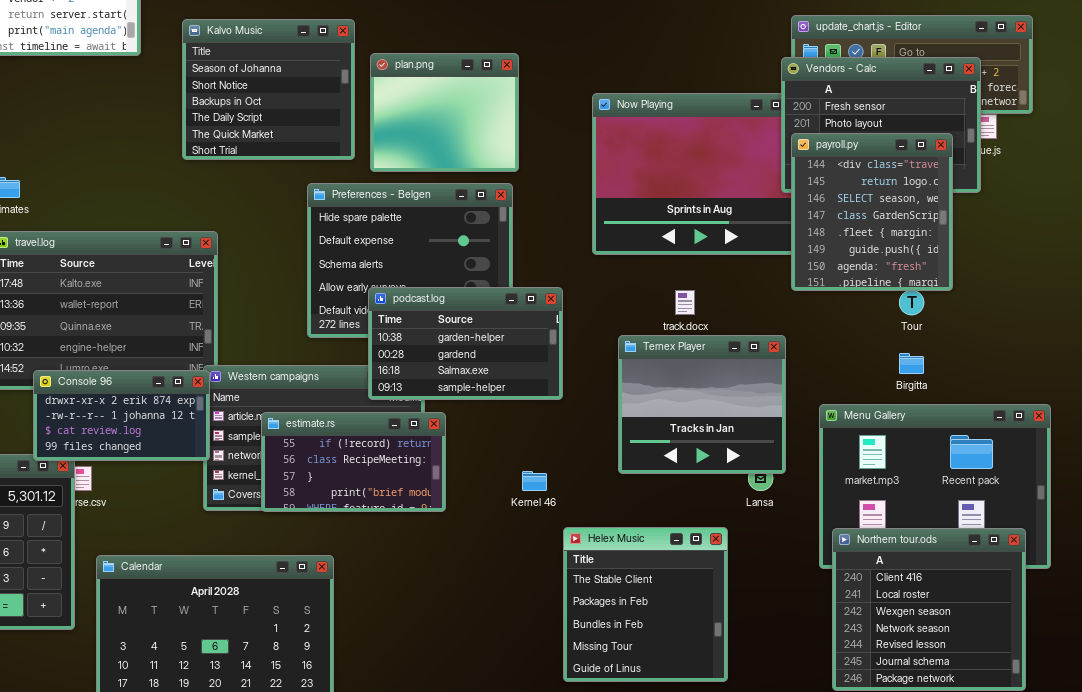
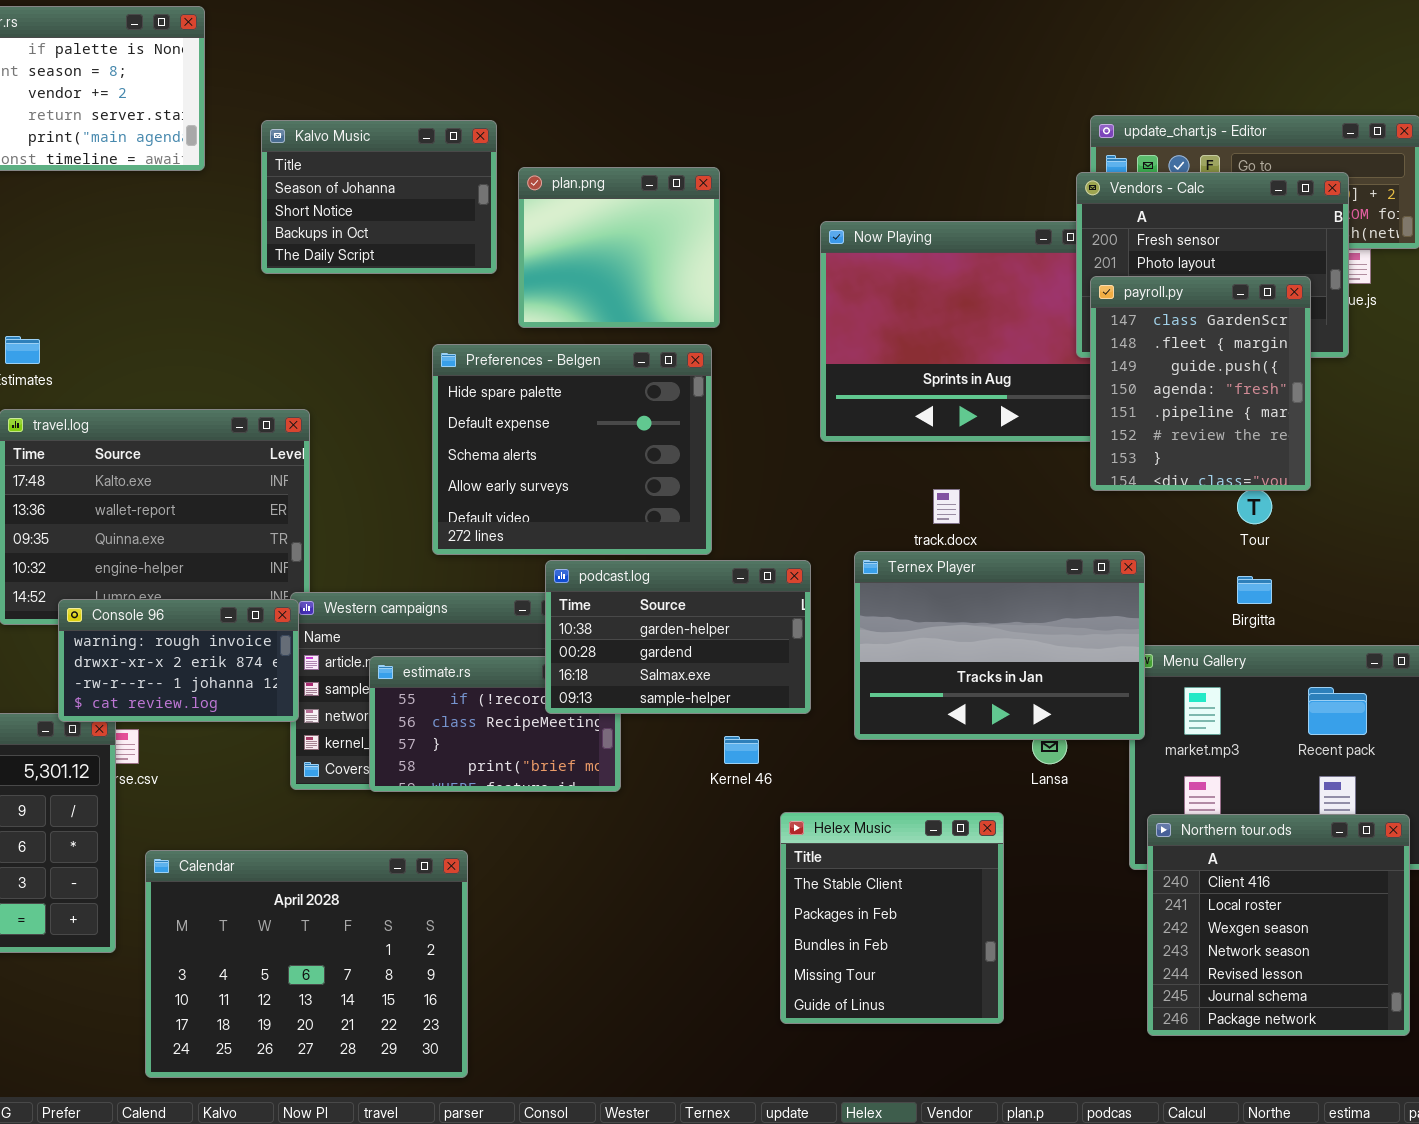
Kalvo Music: [182,19,355,160] -> [261,120,497,274], resized
payroll.py: [791,133,953,291] -> [1090,276,1311,491], scrolled down 3 rows
podcast.log: [368,287,563,400] -> [545,560,811,714], moved
Ternex Player: [618,335,786,474] -> [854,551,1145,740], resized
Console 96: [33,370,210,461] -> [58,599,299,722], scrolled up 1 row

